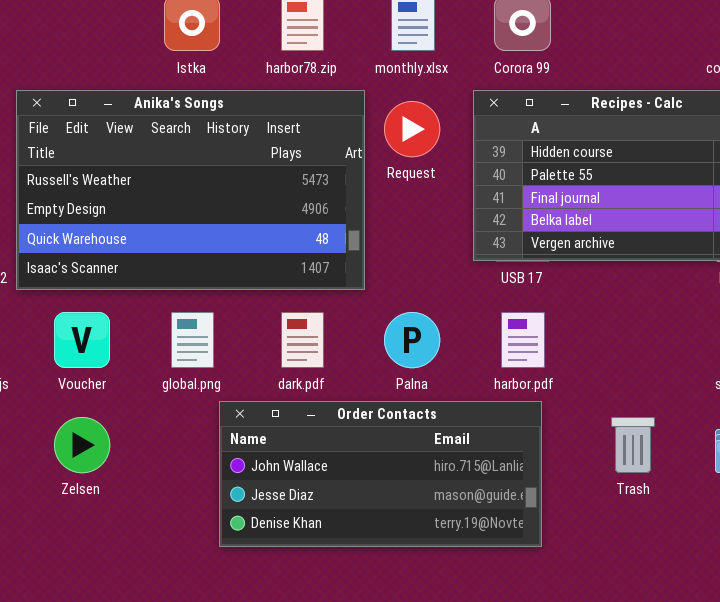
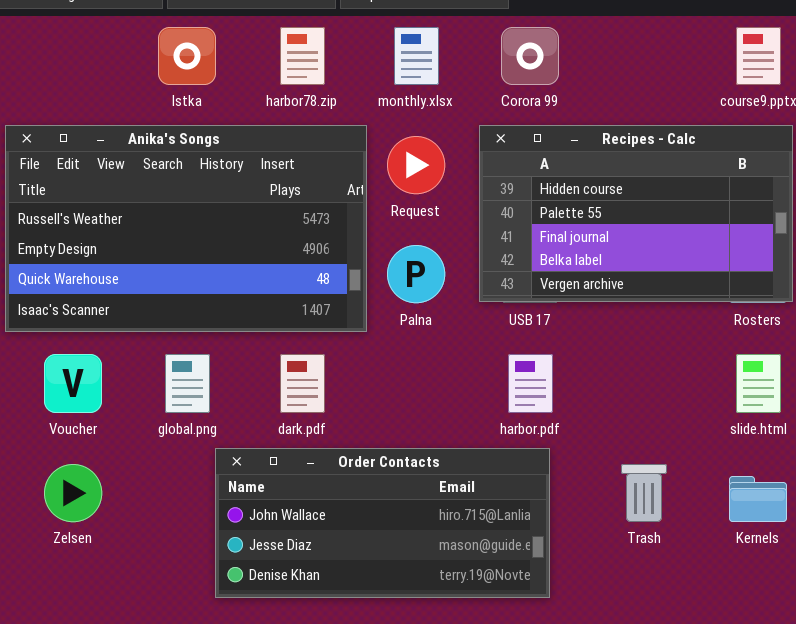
Palna: [384,312,440,368] -> [387,245,445,303], moved

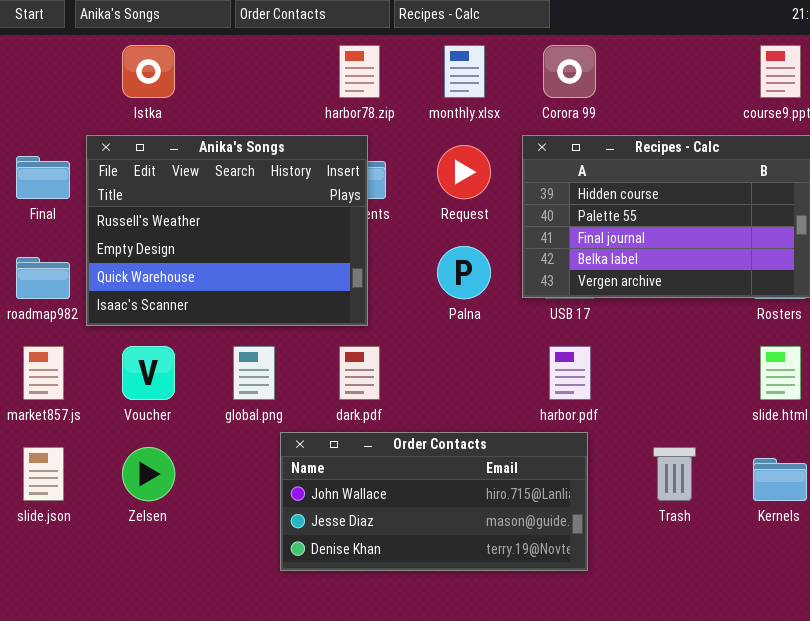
Istka: [158,27,216,85] -> [122,45,175,98], moved
Anika's Songs: [5,125,367,332] -> [86,135,368,326], resized

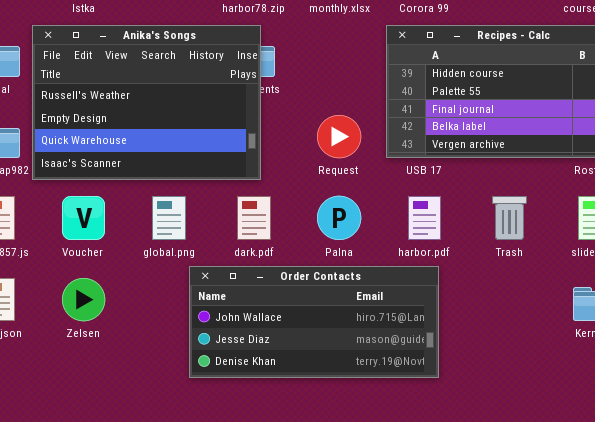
Request: [437,145,491,199] -> [317,115,361,158], moved
Palna: [437,246,491,299] -> [317,196,361,240], moved
Trash: [653,447,696,501] -> [492,196,527,240], moved

